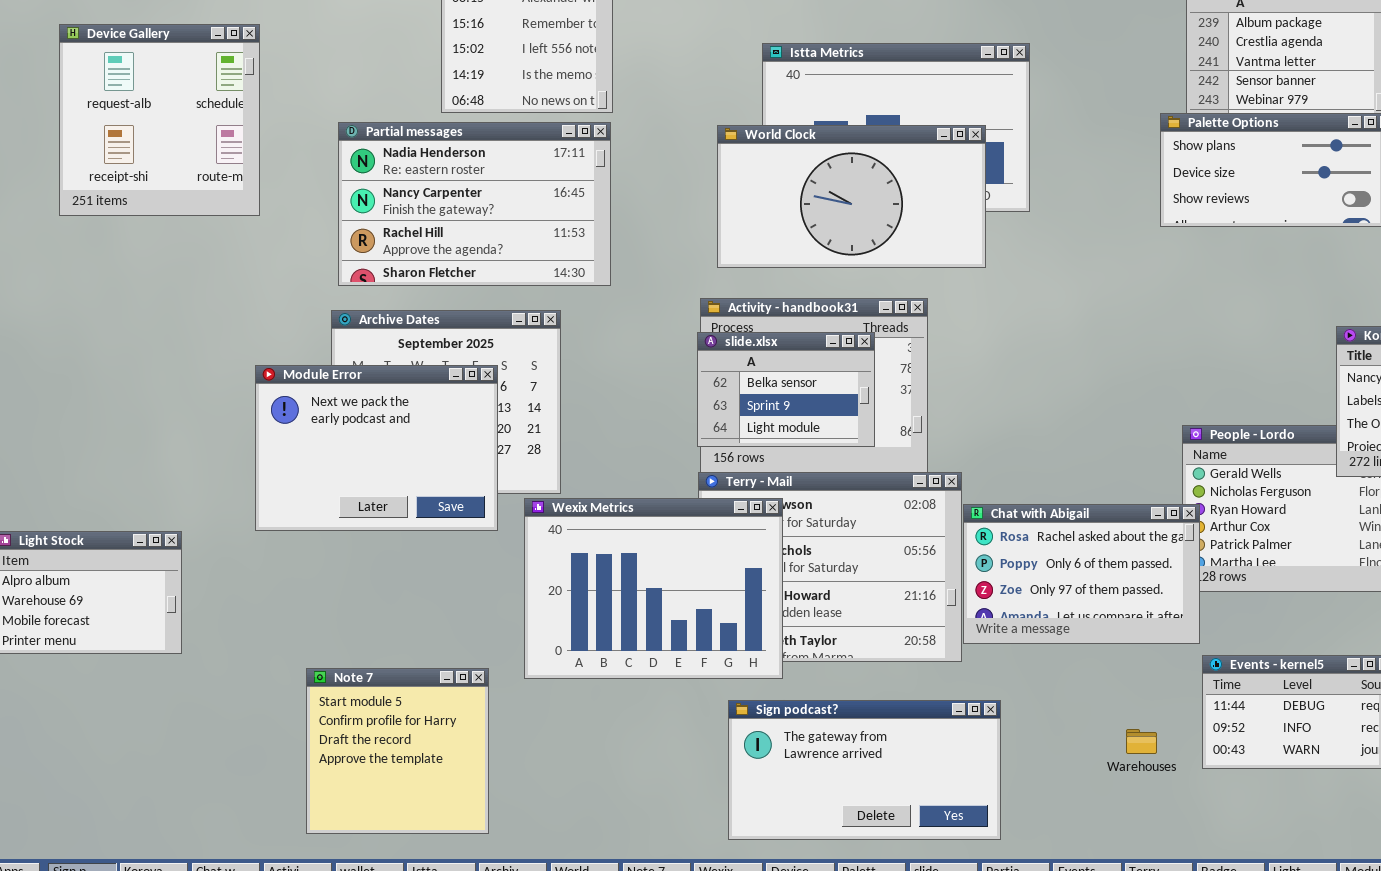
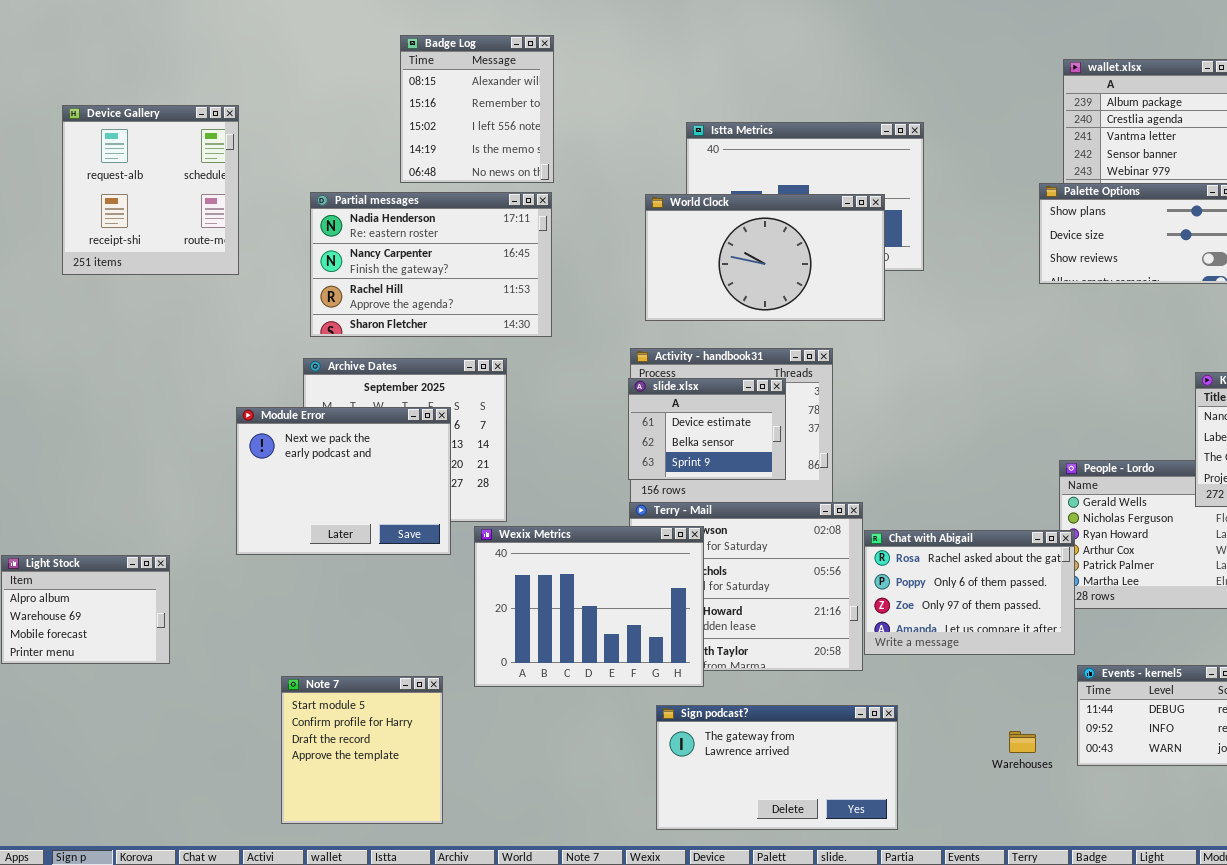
slide.xlsx: [697,332,875,447] -> [628,378,786,480], scrolled up 1 row

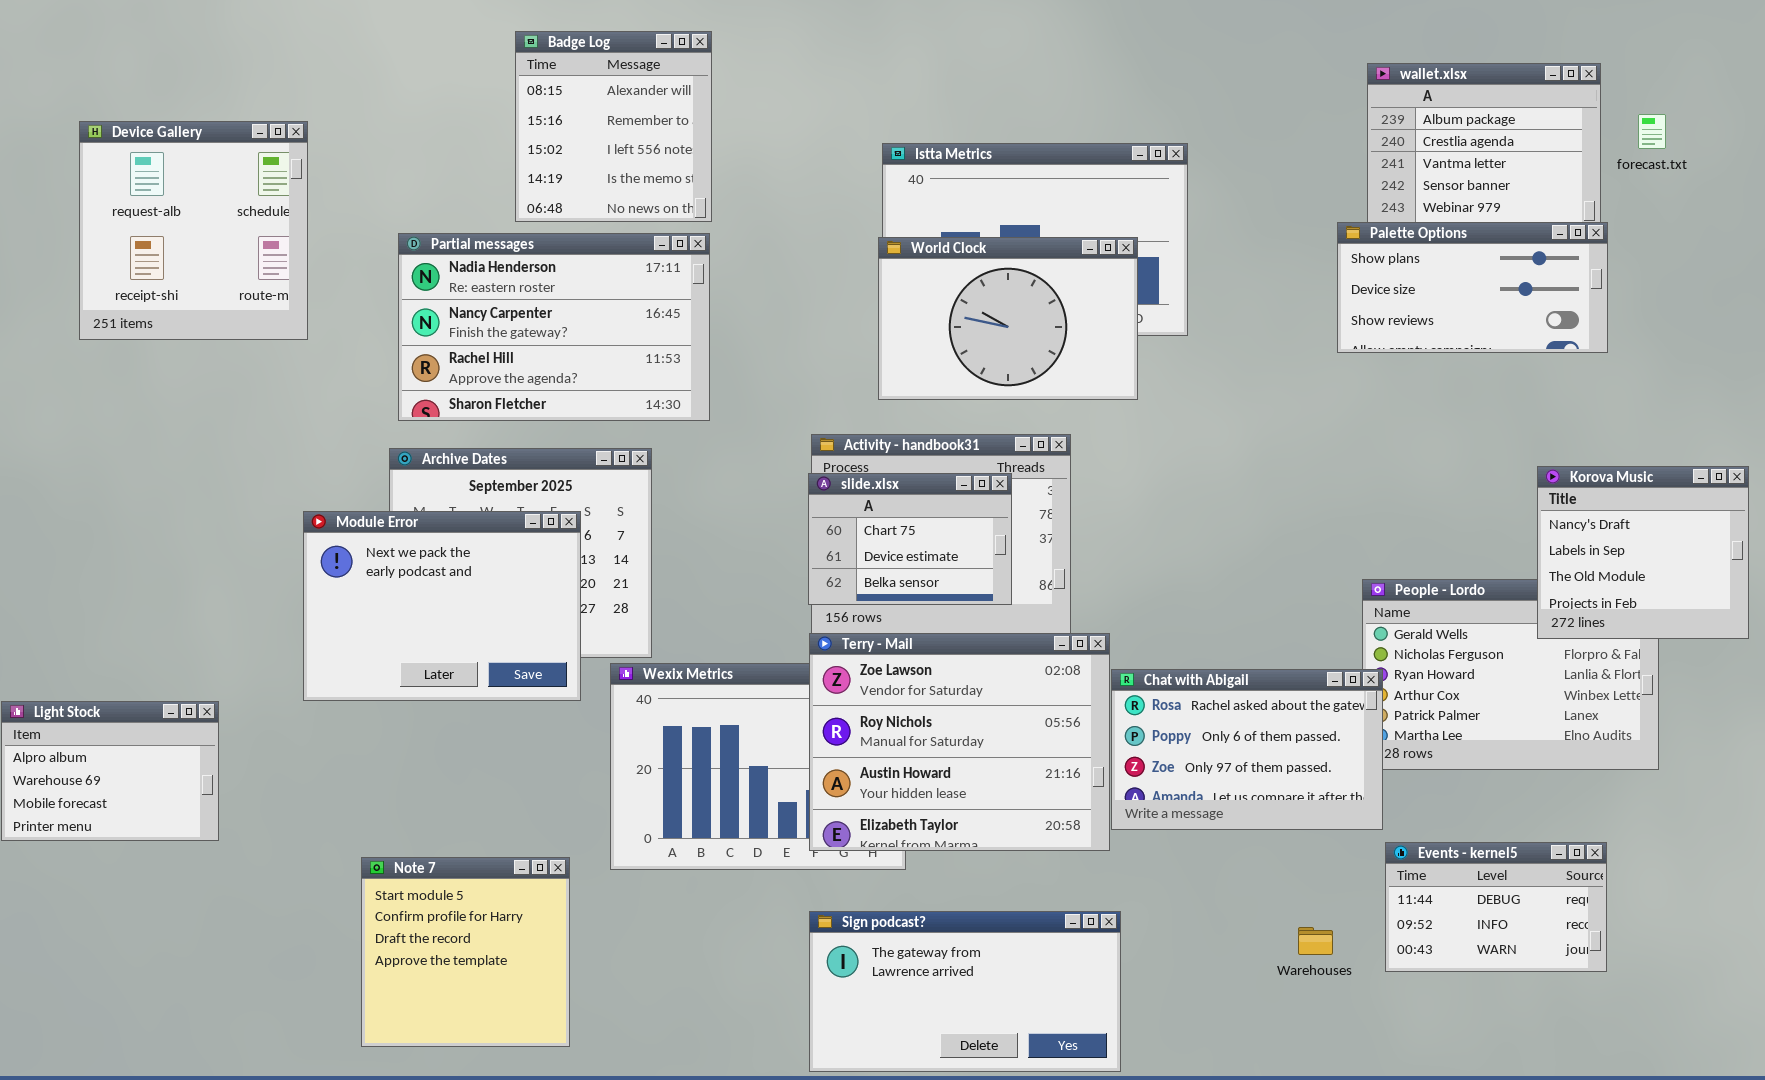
World Clock: [645,194,885,321] -> [878,237,1138,400], resized
slide.xlsx: [628,378,786,480] -> [808,473,1012,605], scrolled up 1 row
Terry - Mail: [629,502,863,671] -> [809,633,1110,851], raised
Sign podcast?: [656,705,898,830] -> [809,911,1121,1072], moved

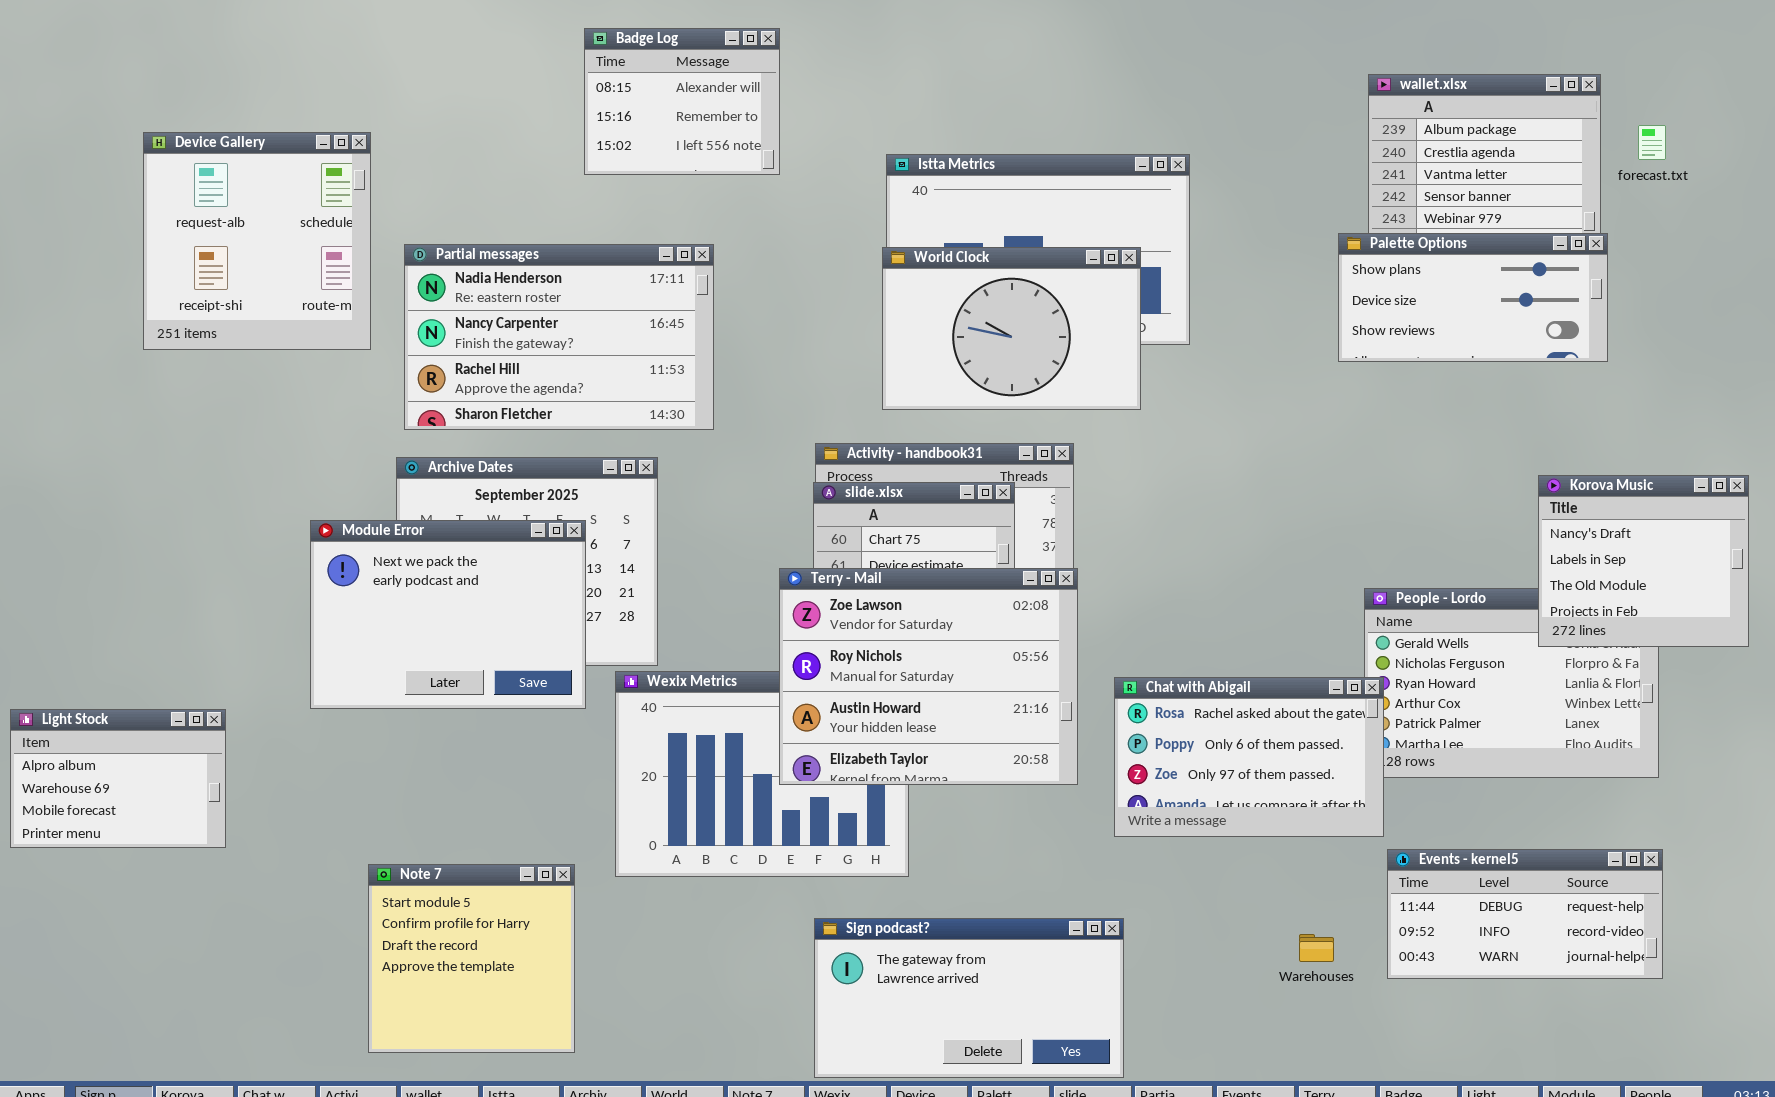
Badge Log: [515,31,712,222] -> [584,28,780,175], moved, resized
Device Gallery: [79,121,308,340] -> [143,132,371,350], moved
Terry - Mail: [809,633,1110,851] -> [779,568,1078,785], moved
Events - kernel5: [1385,842,1607,972] -> [1387,849,1663,979], resized

